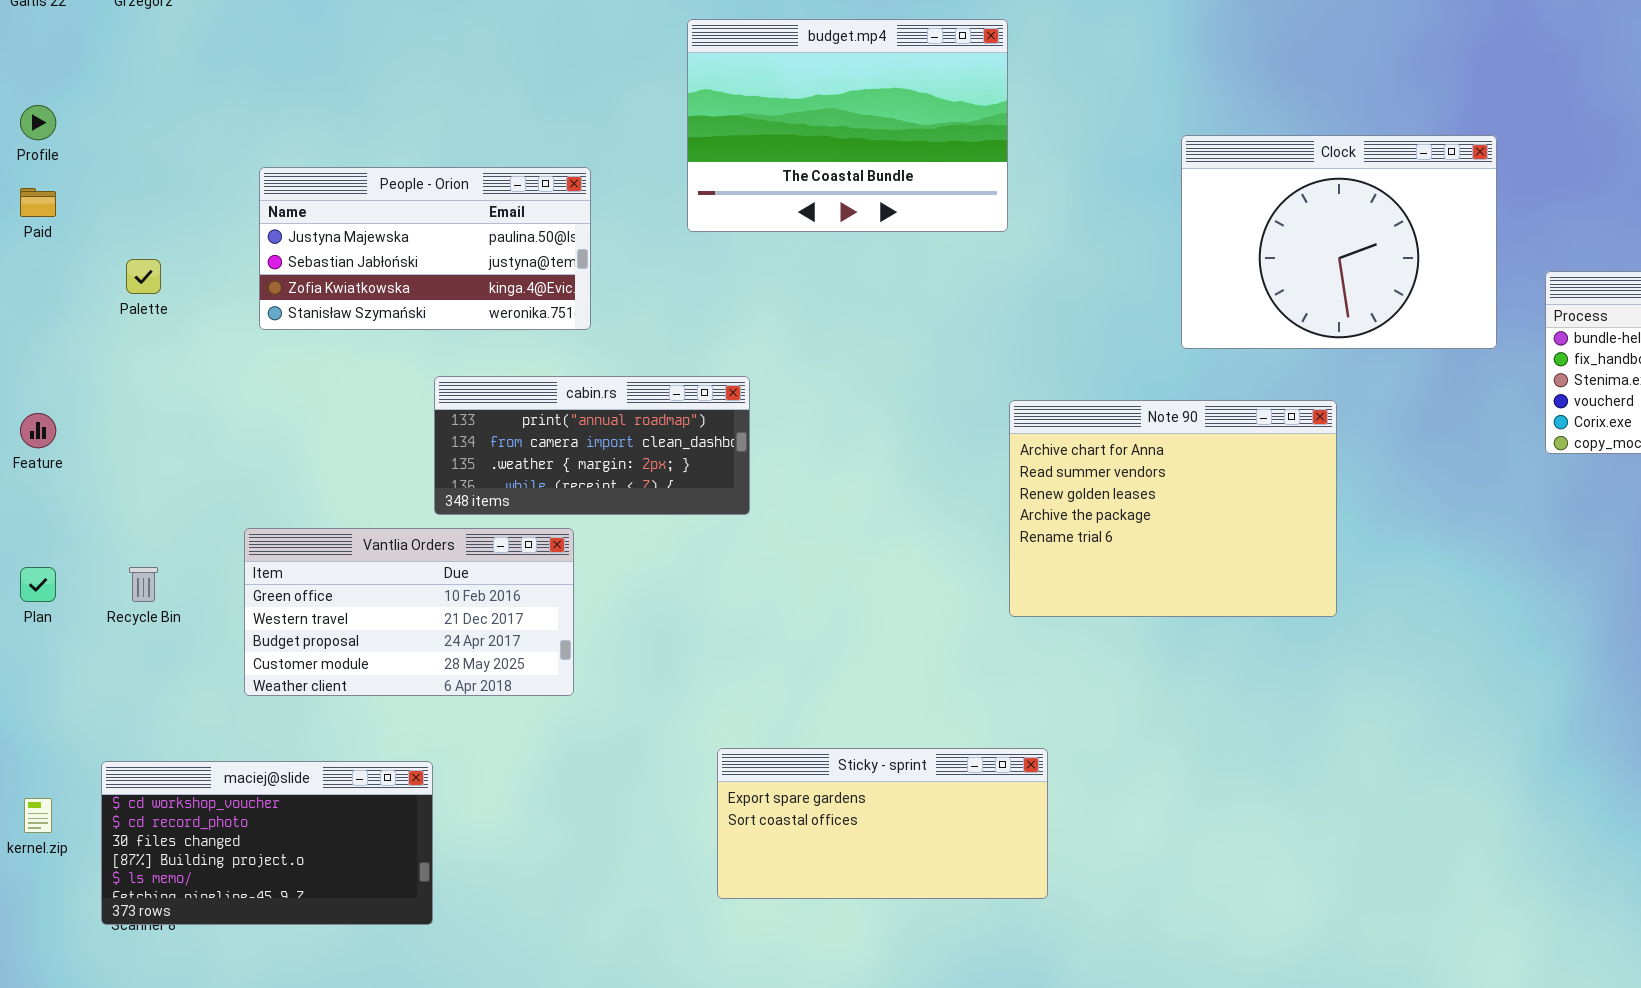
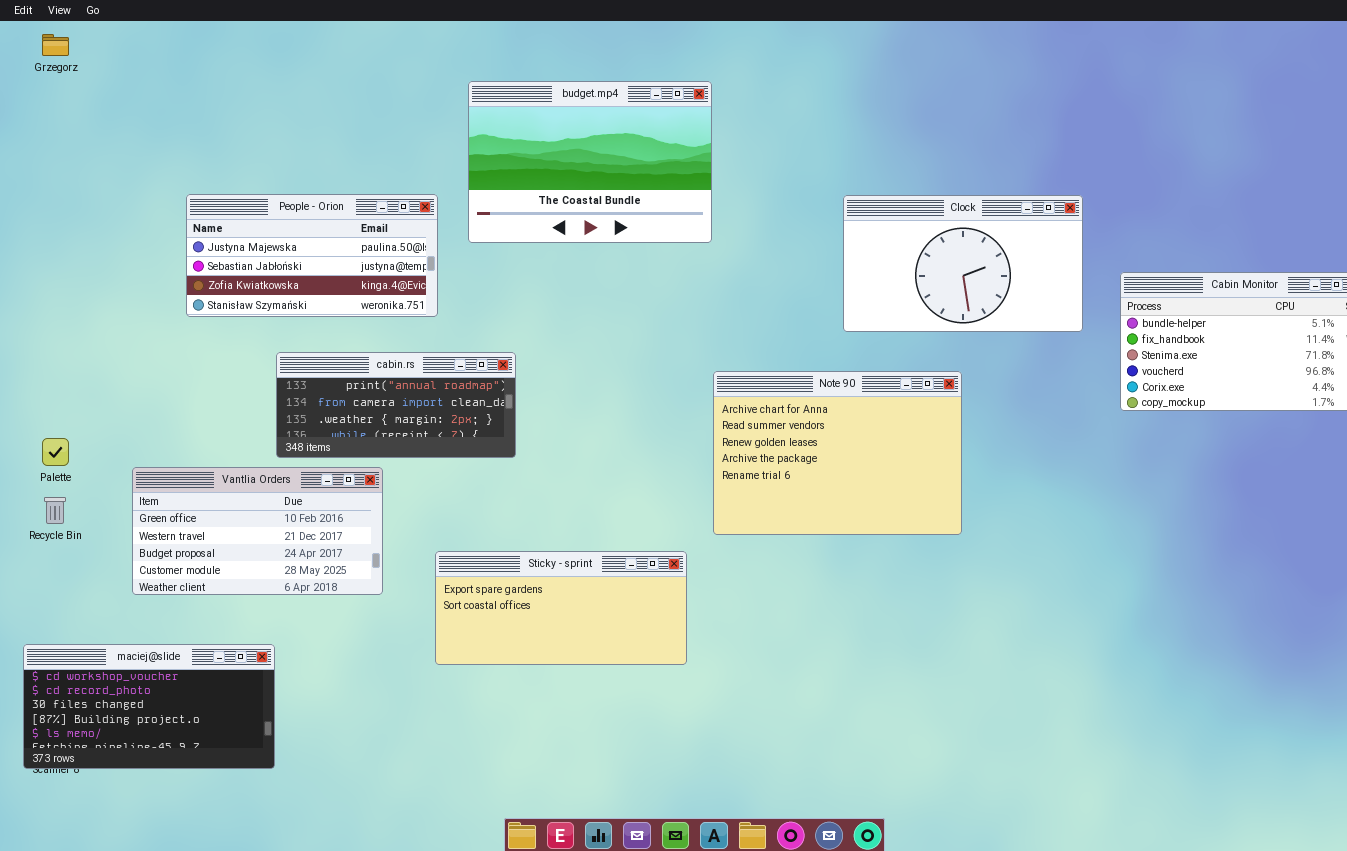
Clock: [1181,135,1497,349] -> [843,195,1083,332], resized
People - Orion: [259,167,591,330] -> [186,194,438,317], moved
Palette: [126,259,161,294] -> [42,438,69,466], moved
Sticky - sprint: [717,748,1048,899] -> [435,551,687,665], moved

